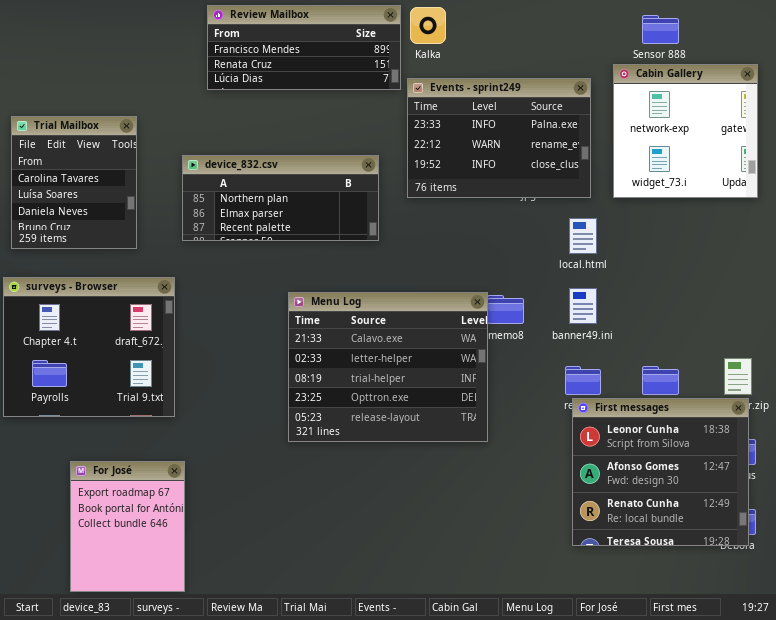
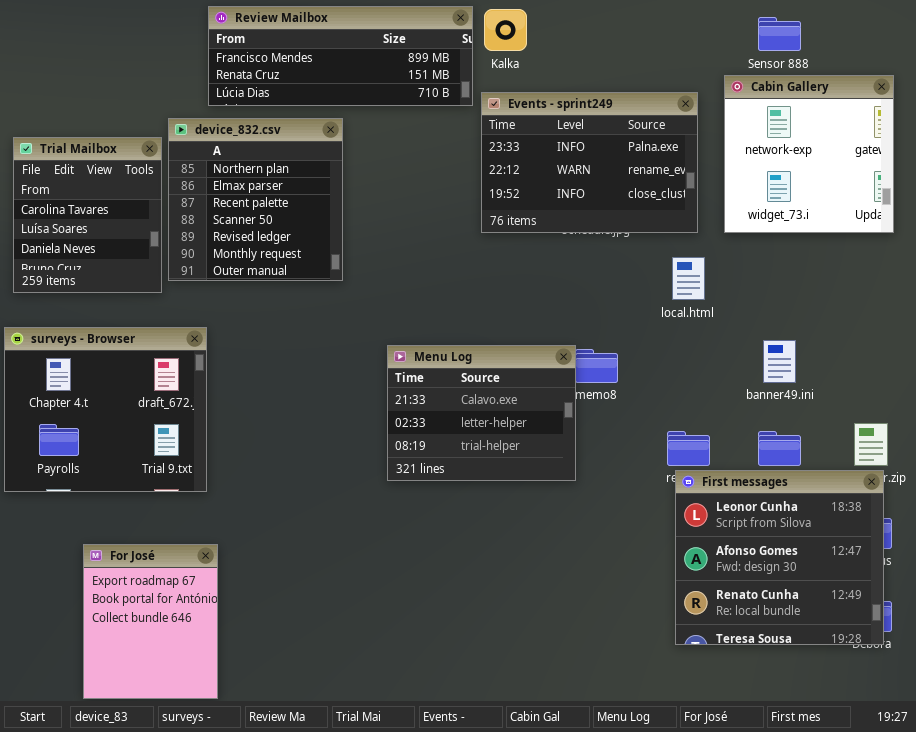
Review Mailbox: [207,5,401,90] -> [208,6,473,106], resized
device_832.csv: [182,155,379,241] -> [168,118,343,281], moved, resized
banner49.ini: [569,288,597,324] -> [763,340,796,383], moved
Menu Log: [288,292,488,442] -> [387,345,576,481], resized

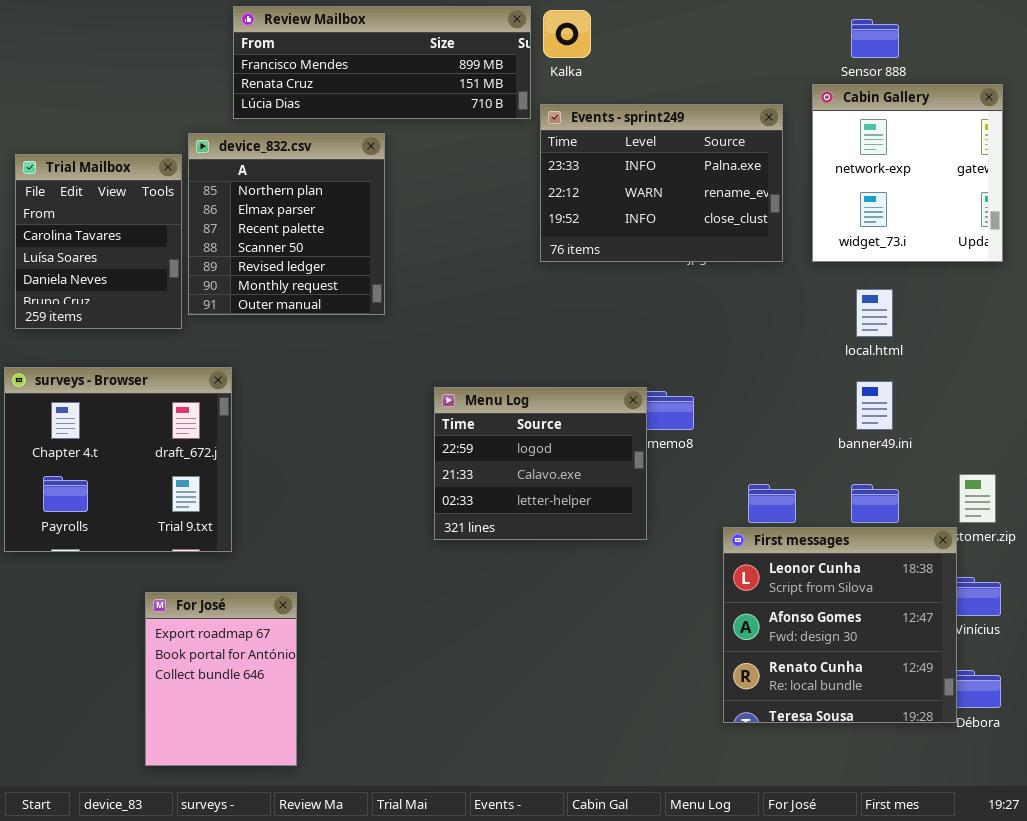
local.html: [672,257,705,300] -> [856,289,893,337], moved
Menu Log: [387,345,576,481] -> [434,387,647,540], scrolled up 1 row
First messages: [675,470,884,645] -> [723,527,957,723], moved
For José: [83,544,218,699] -> [145,592,297,766], moved

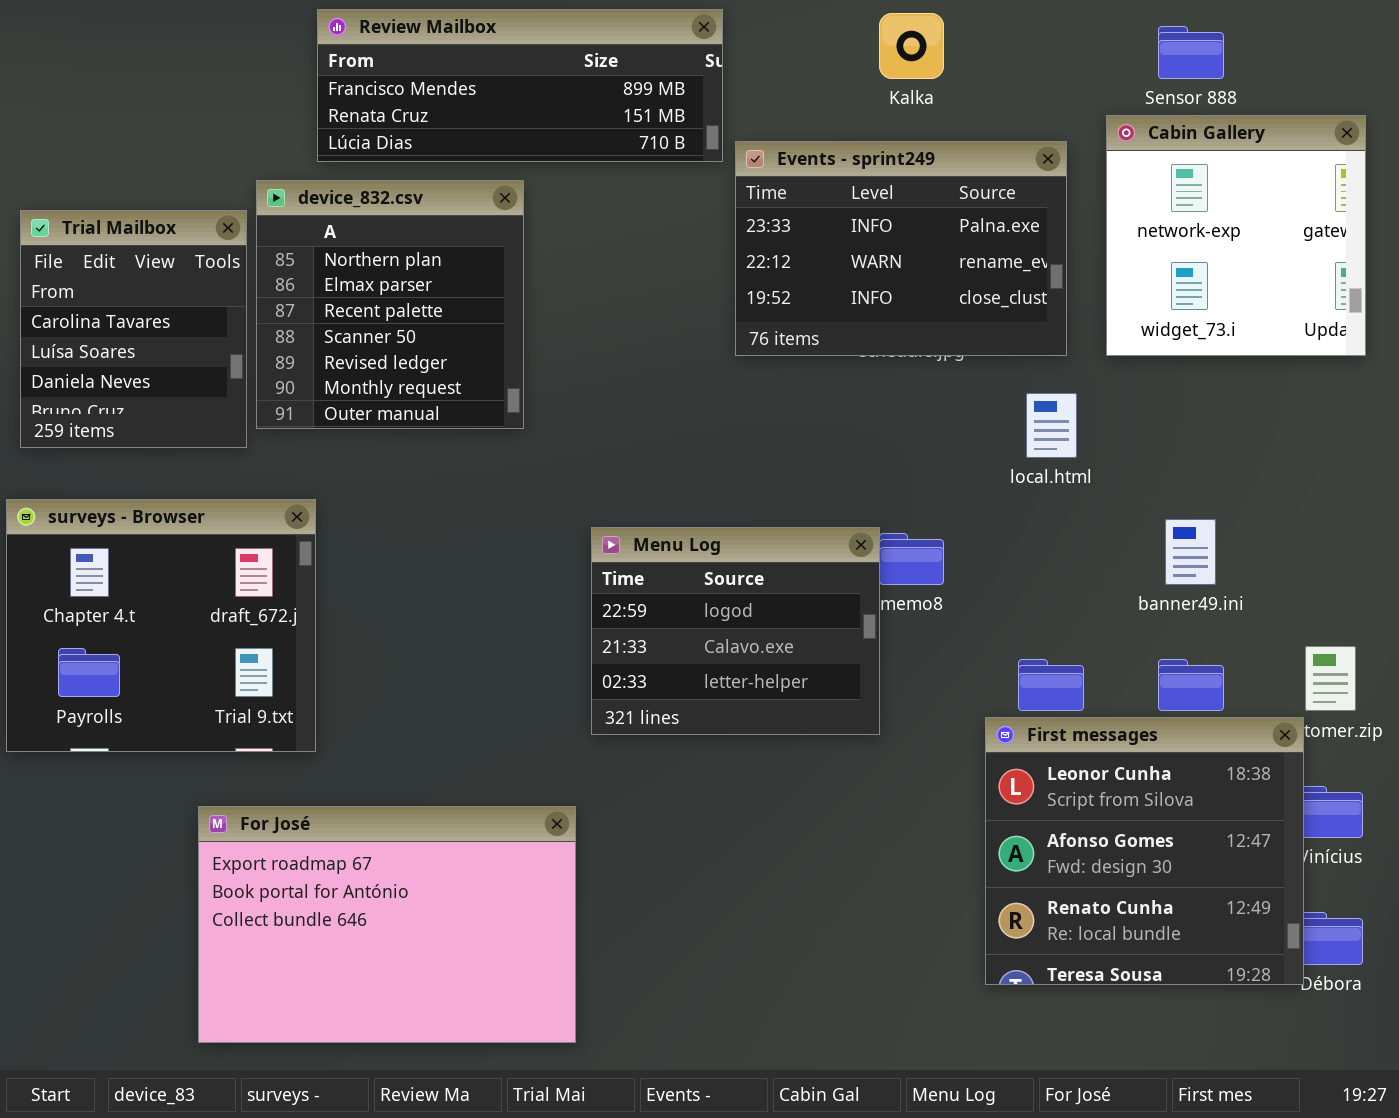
Kalka: [543,10,591,58] -> [879,13,944,79], moved
local.html: [856,289,893,337] -> [1026,393,1077,458], moved
For José: [145,592,297,766] -> [198,806,576,1043], resized

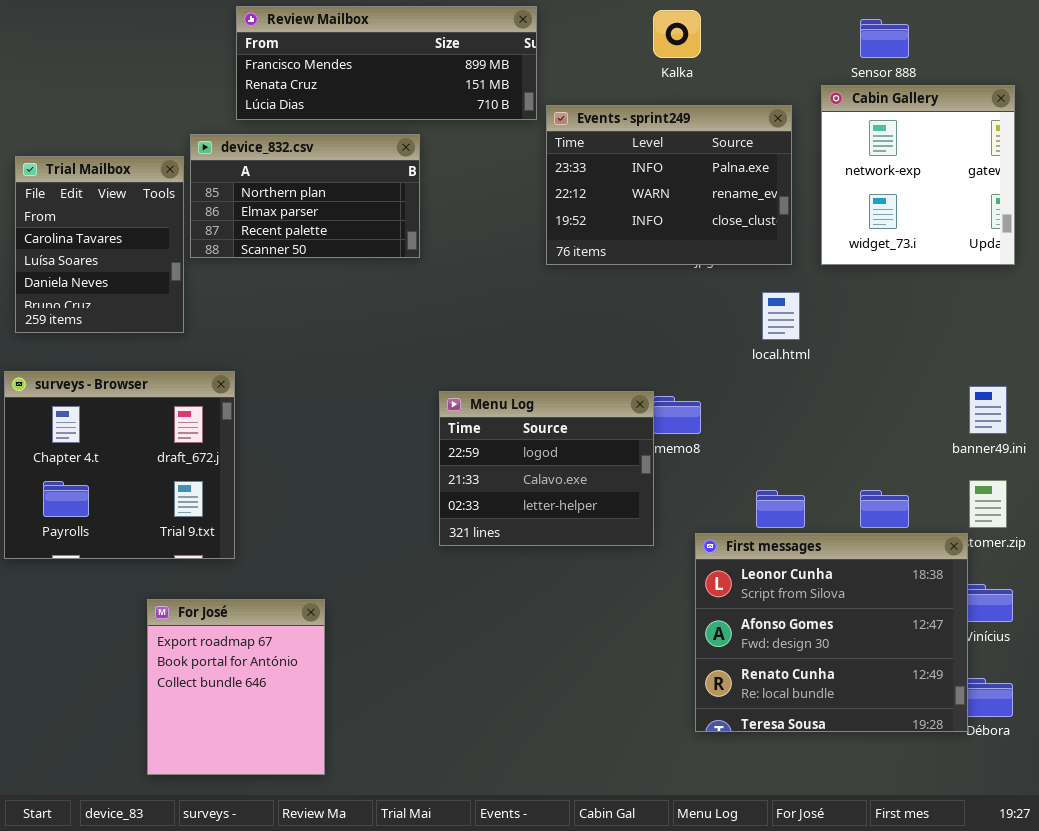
device_832.csv: [256,180,524,429] -> [190,134,420,258], resized
banner49.ini: [1165,519,1216,585] -> [969,386,1007,434], moved
First messages: [985,717,1304,985] -> [695,533,968,732], resized
For José: [198,806,576,1043] -> [147,599,325,775], resized

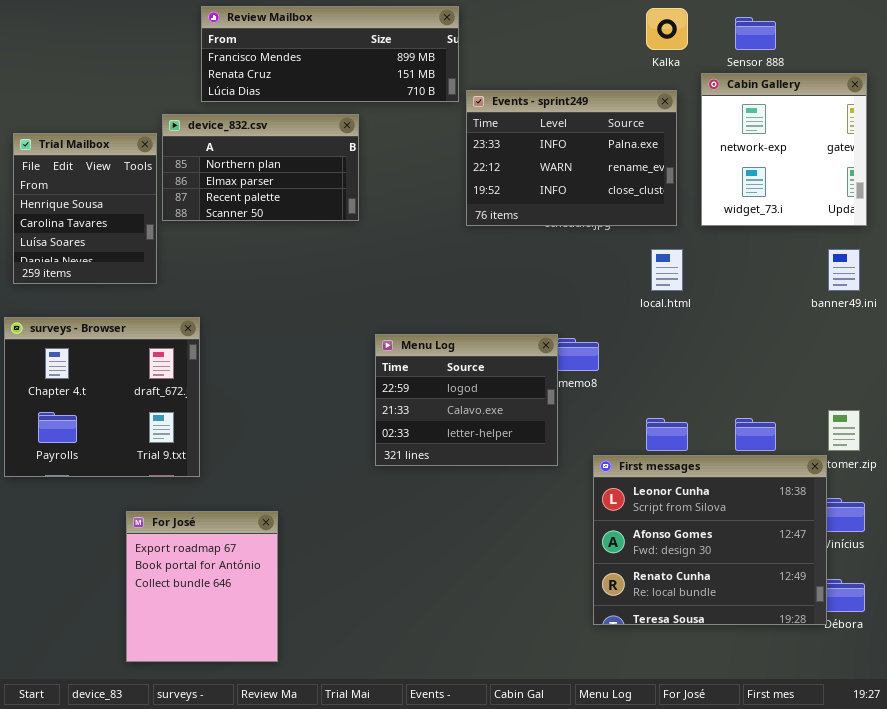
Kalka: [653,10,701,58] -> [646,8,688,50], moved
Trial Mailbox: [15,156,184,333] -> [13,133,157,284], scrolled up 1 row
banner49.ini: [969,386,1007,434] -> [828,249,860,291], moved

